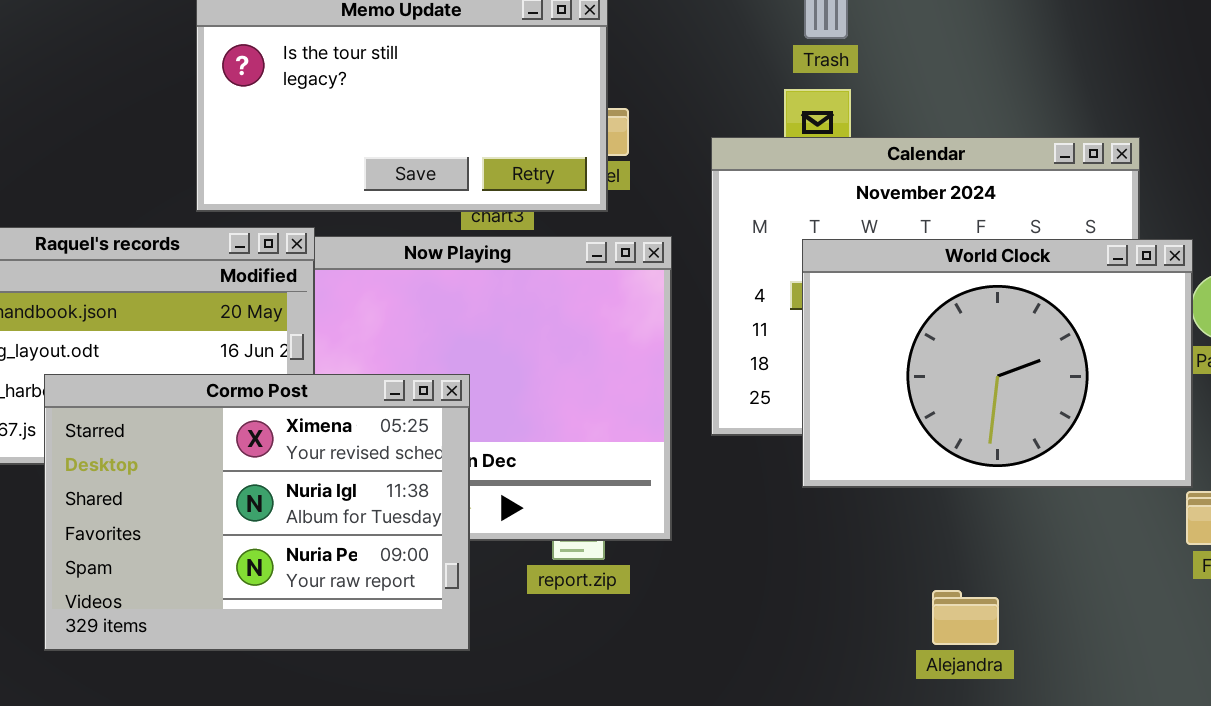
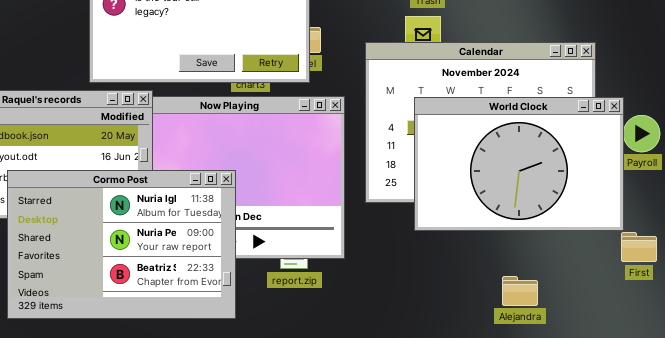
Cormo Post: [44,374,470,651] -> [7,170,236,319], scrolled down 1 row
Alejandra: [932,590,999,645] -> [502,276,538,306], moved

